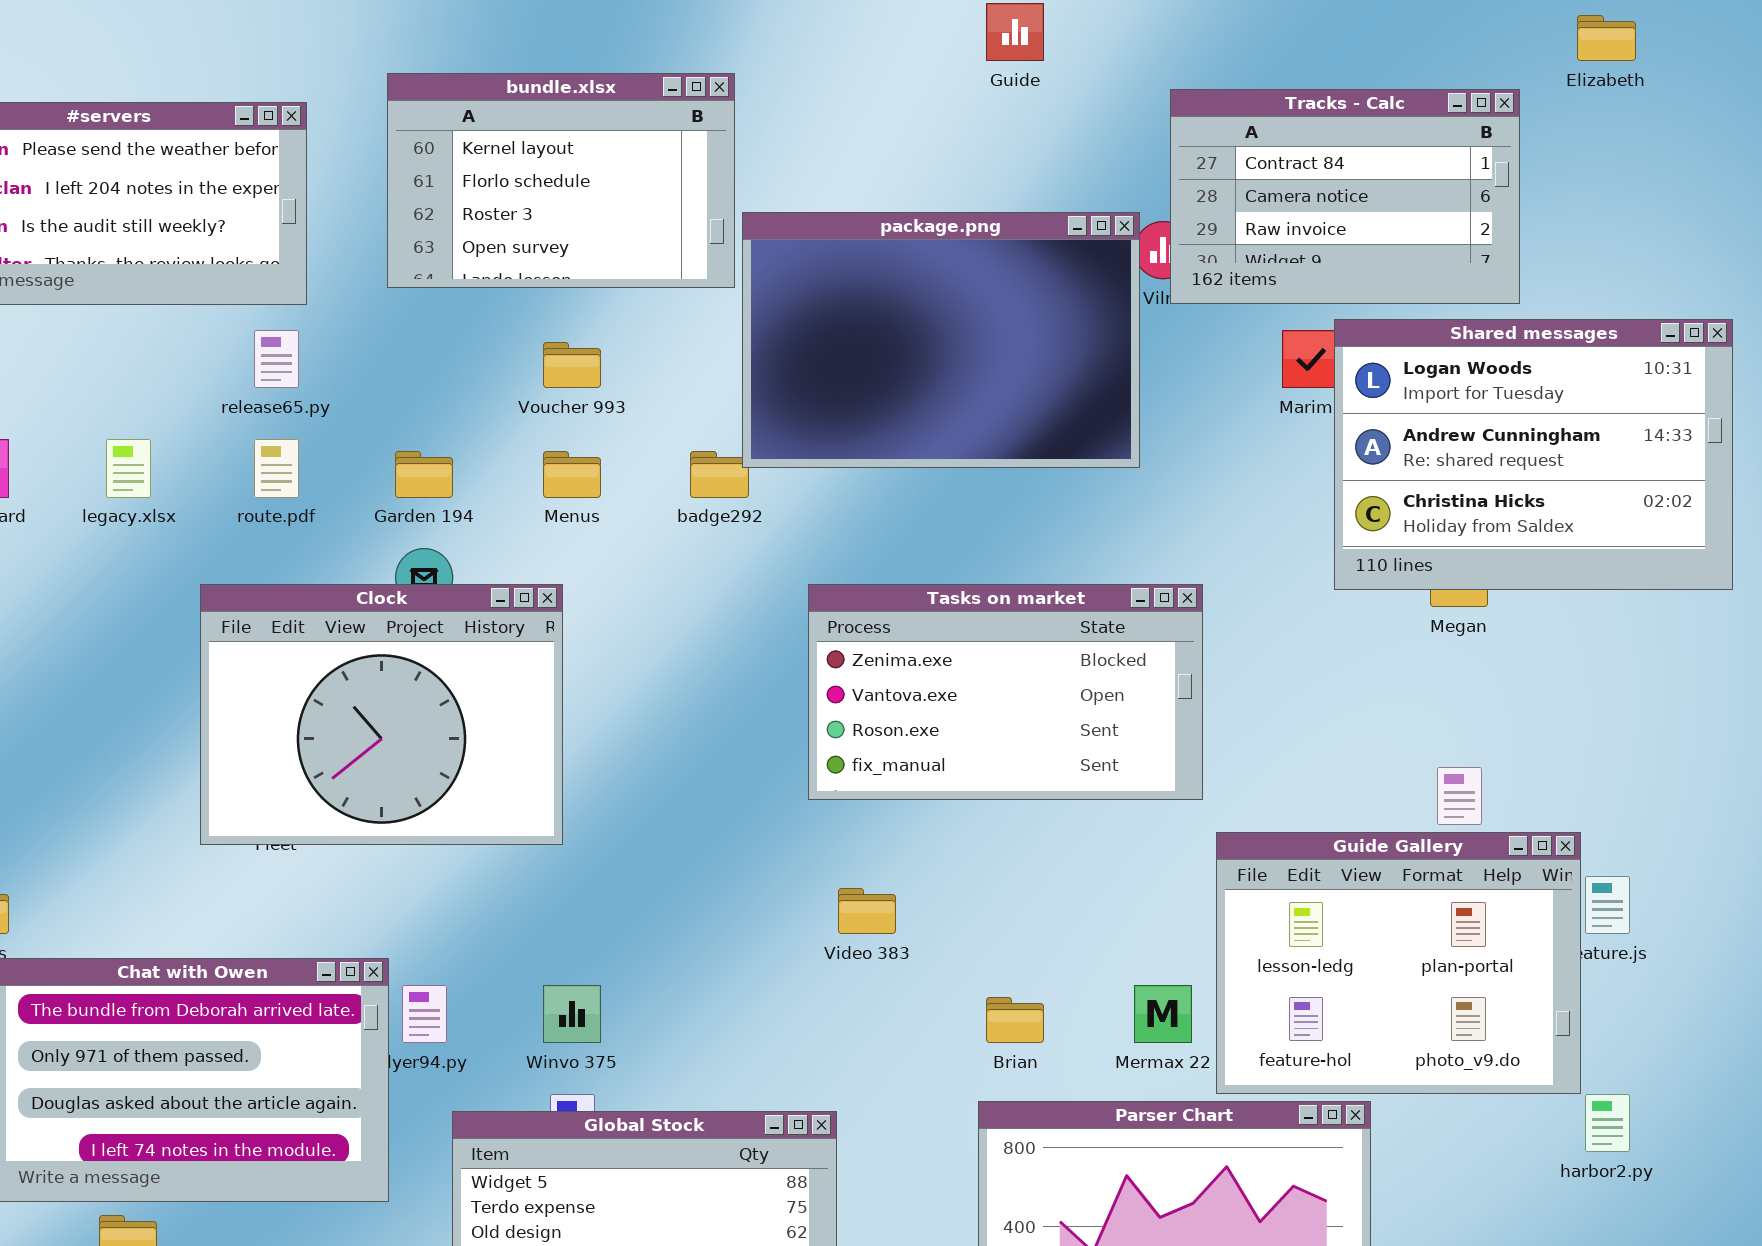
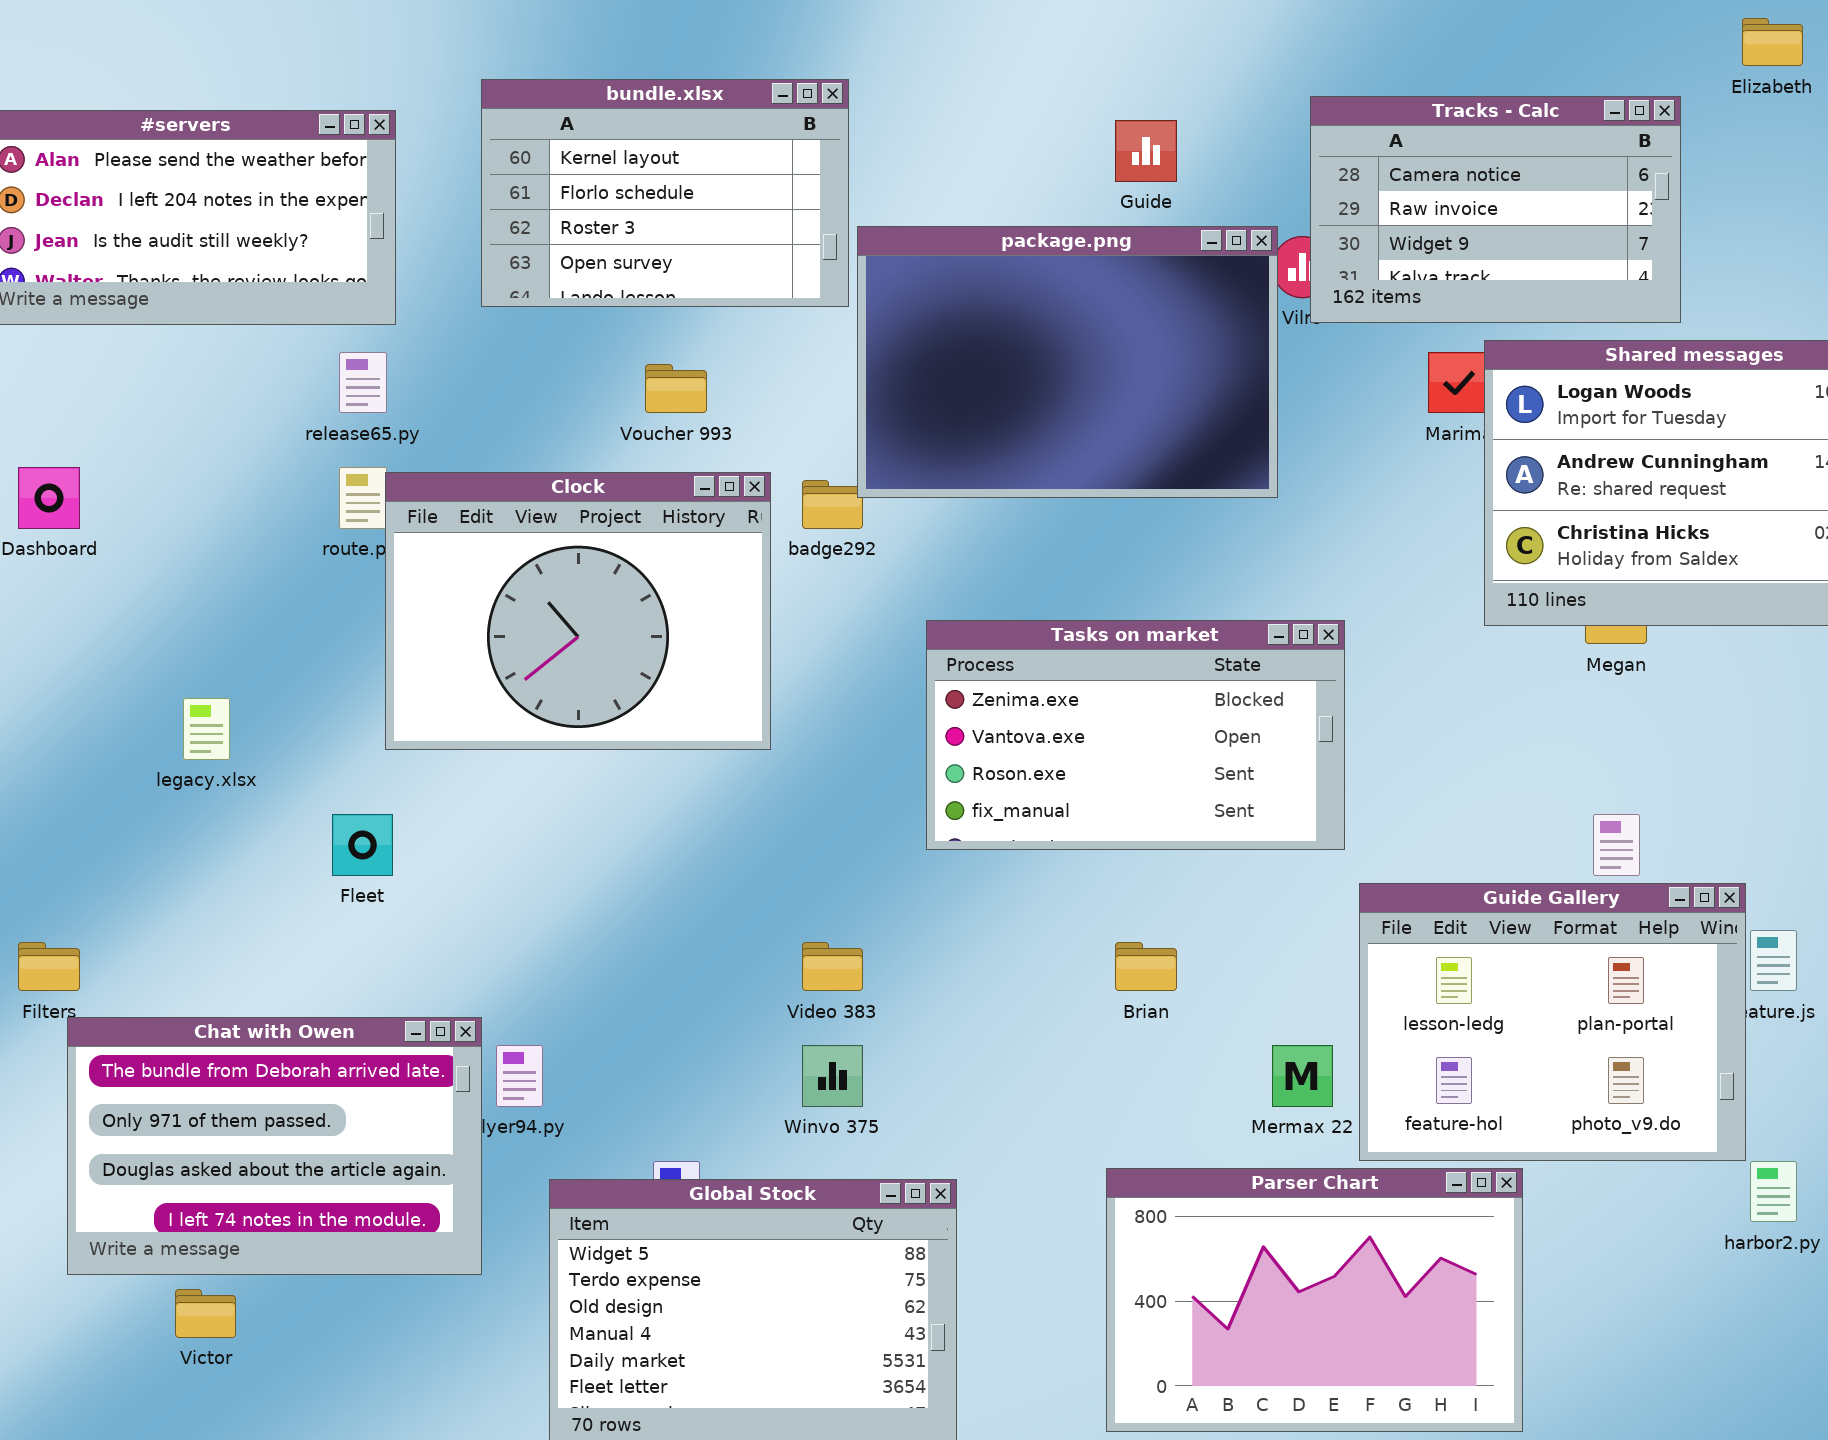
Guide: [986,3,1044,61] -> [1115,120,1177,182], moved
Tracks - Calc: [1170,89,1520,304] -> [1310,96,1681,323], scrolled down 1 row
legacy.xlsx: [106,439,151,498] -> [183,698,230,760], moved
Clock: [200,584,563,845] -> [385,472,771,750], moved
Video 383: [838,888,896,934] -> [802,942,863,991], moved
Winvo 375: [543,985,601,1043] -> [802,1045,863,1107], moved
Brian: [986,997,1044,1043] -> [1115,942,1177,991], moved

